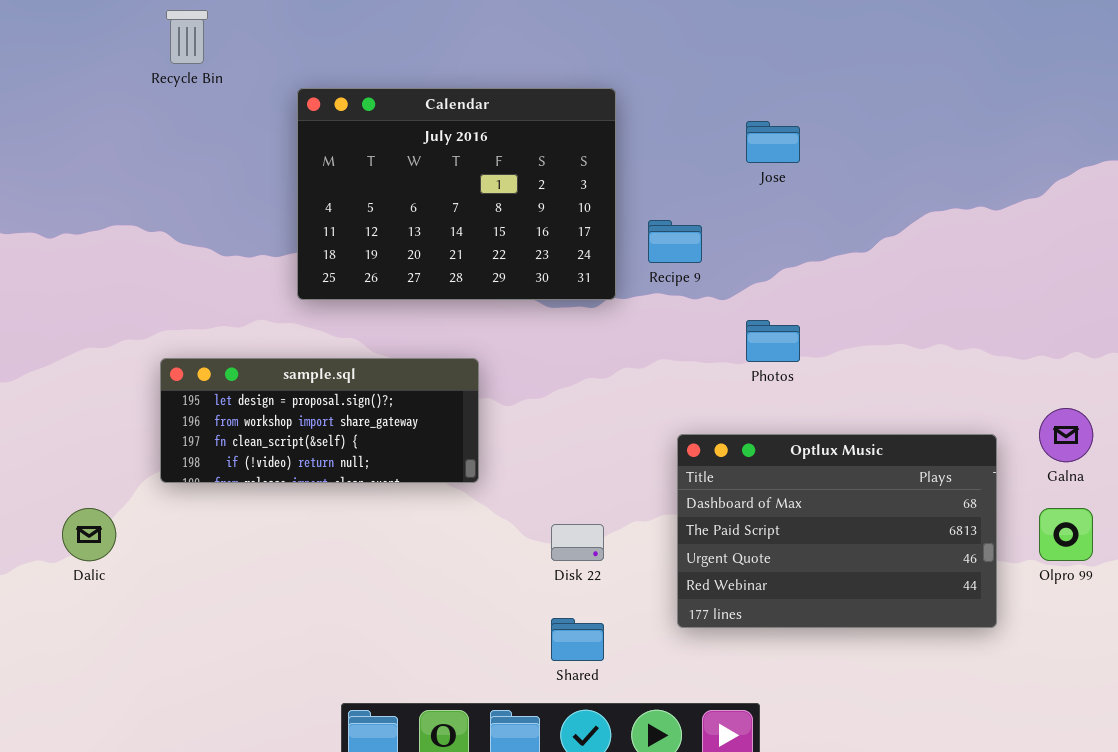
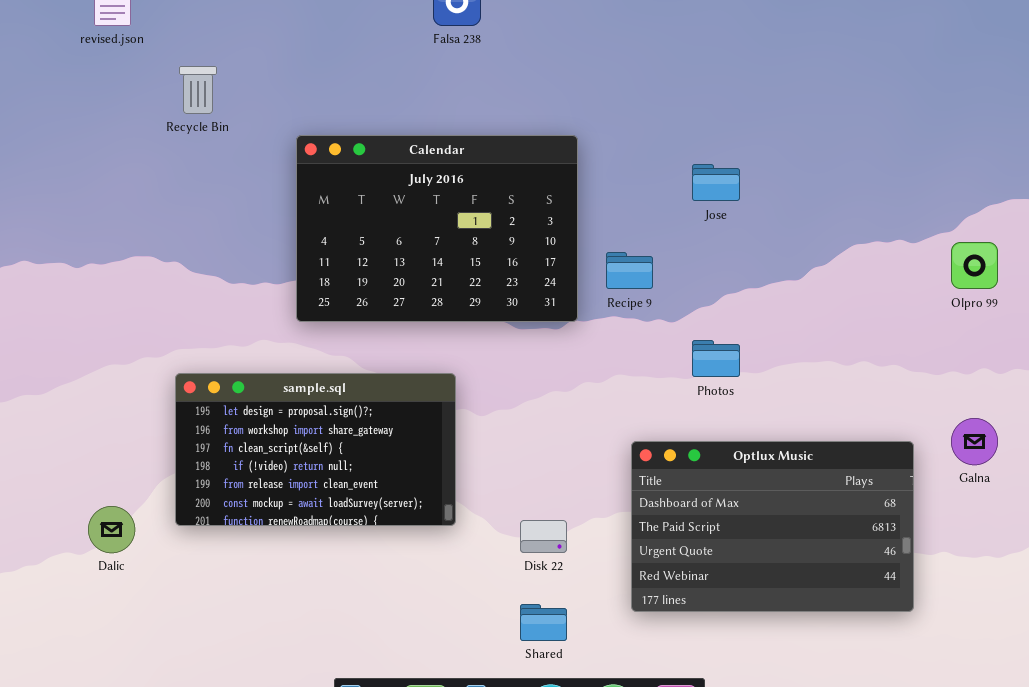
sample.sql: [160,358,479,483] -> [175,373,456,526], resized
Olpro 99: [1039,508,1093,561] -> [951,242,998,289], moved

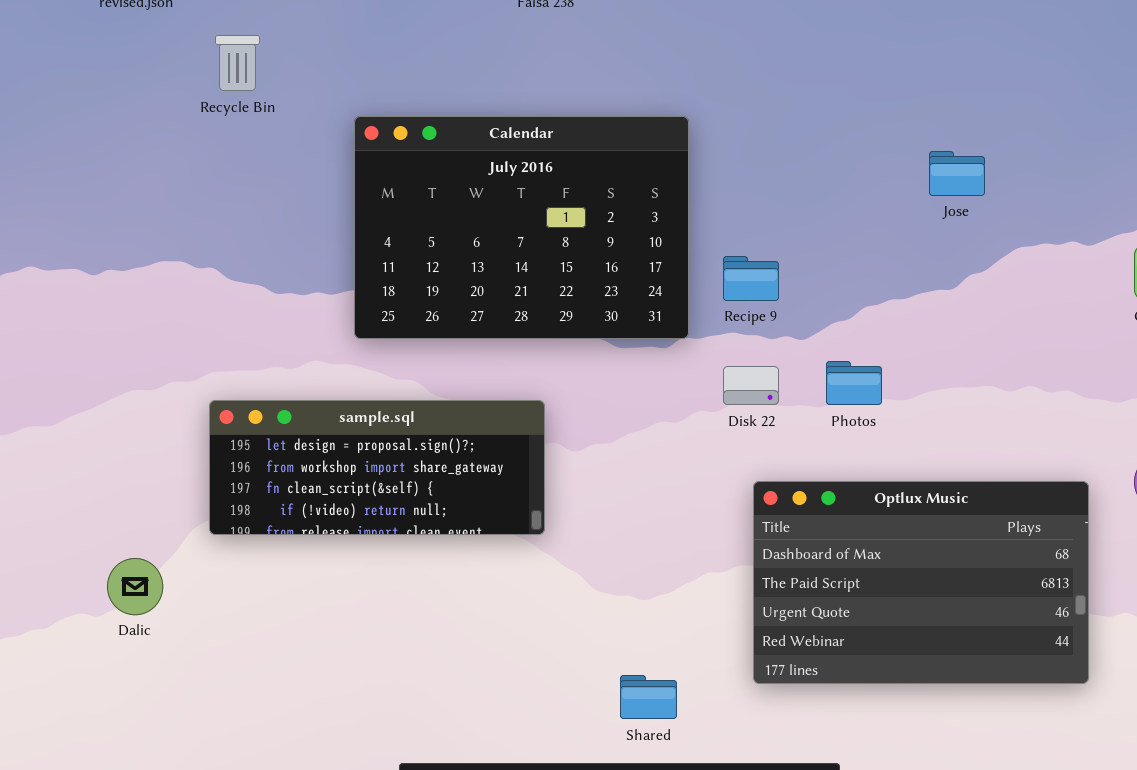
Jose: [692,164,740,201] -> [929,151,985,196], moved
sample.sql: [175,373,456,526] -> [209,400,545,535], resized
Disk 22: [520,520,567,553] -> [723,366,779,405], moved

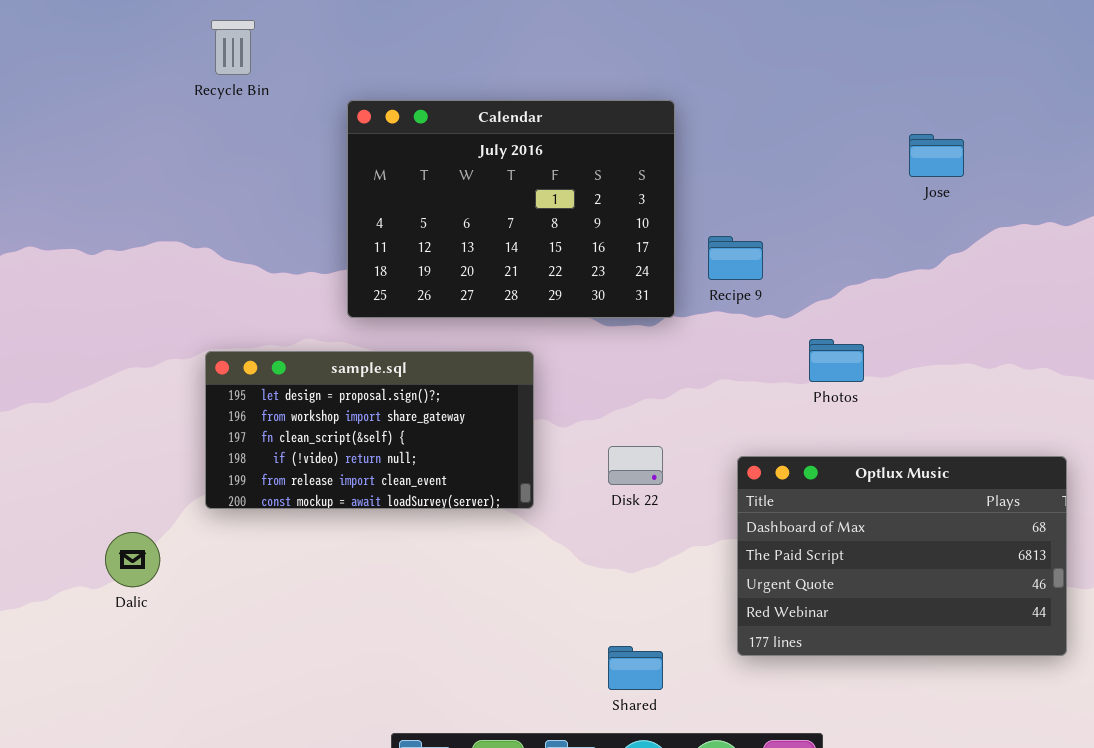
Disk 22: [723,366,779,405] -> [608,446,663,485], moved
sample.sql: [209,400,545,535] -> [205,351,534,509], resized

